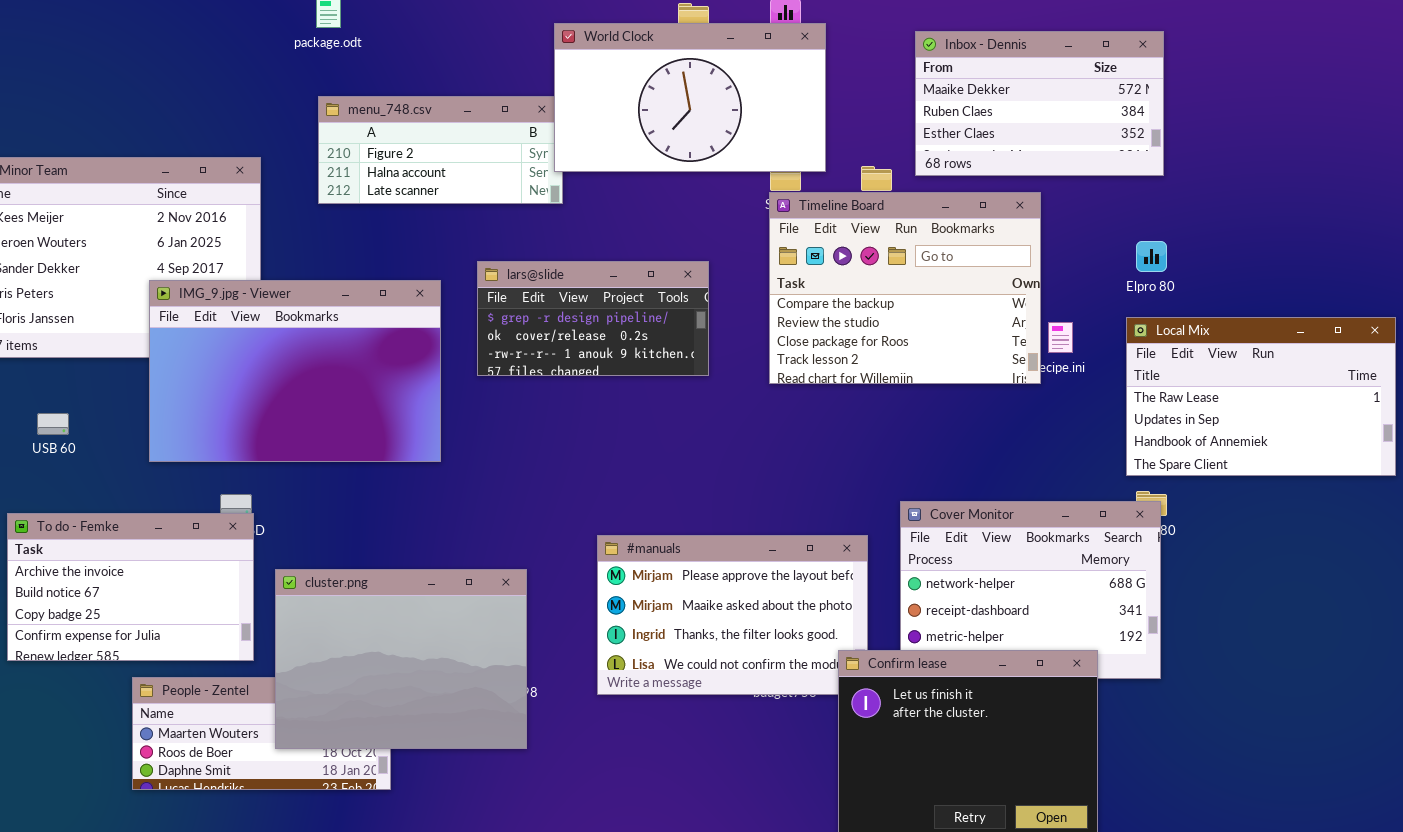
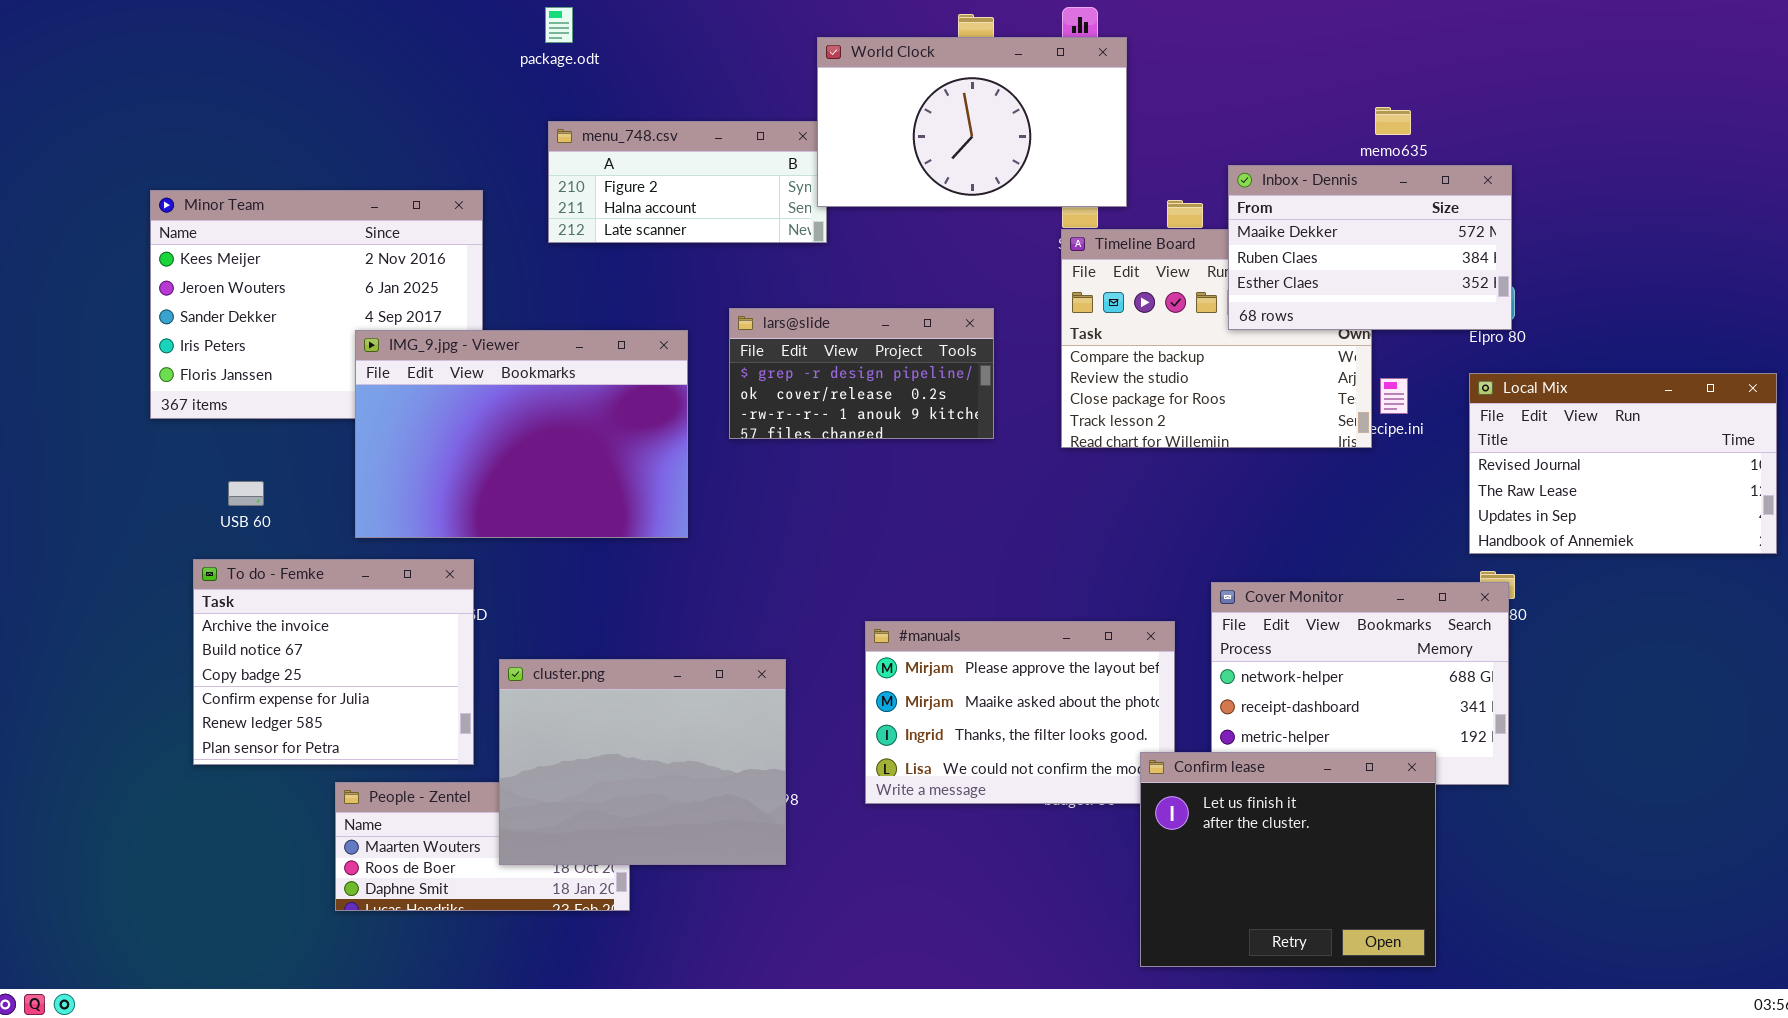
Inbox - Dennis: [915,31,1164,176] -> [1228,165,1512,330], moved
Local Mix: [1126,317,1396,476] -> [1469,373,1777,554], scrolled up 1 row
To do - Femke: [7,513,254,661] -> [193,559,474,765], resized

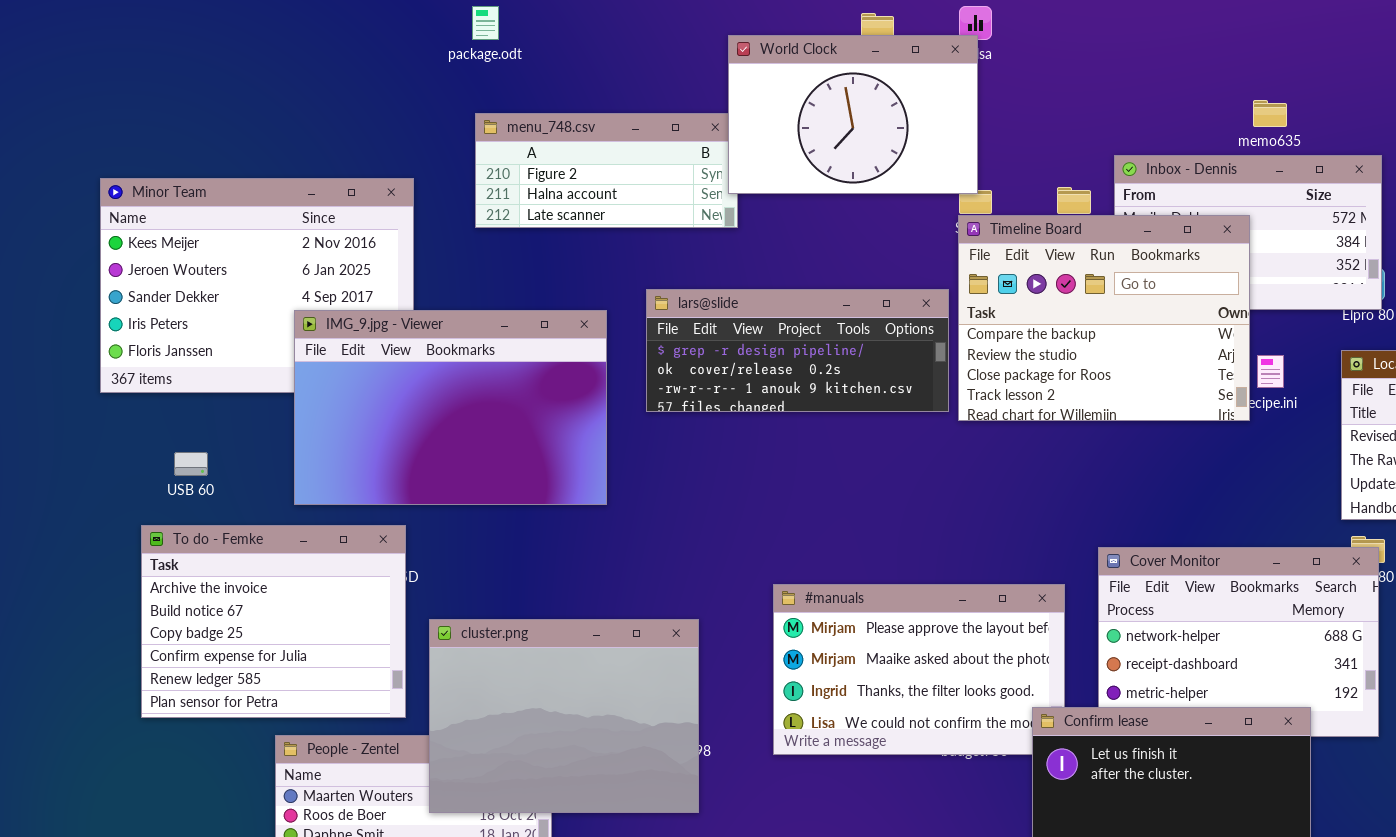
World Clock: [817,37,1127,207] -> [728,35,978,194], resized
Timeline Board: [1061,229,1372,448] -> [958,215,1250,421], raised
lars@slide: [729,308,994,439] -> [646,289,949,412], resized

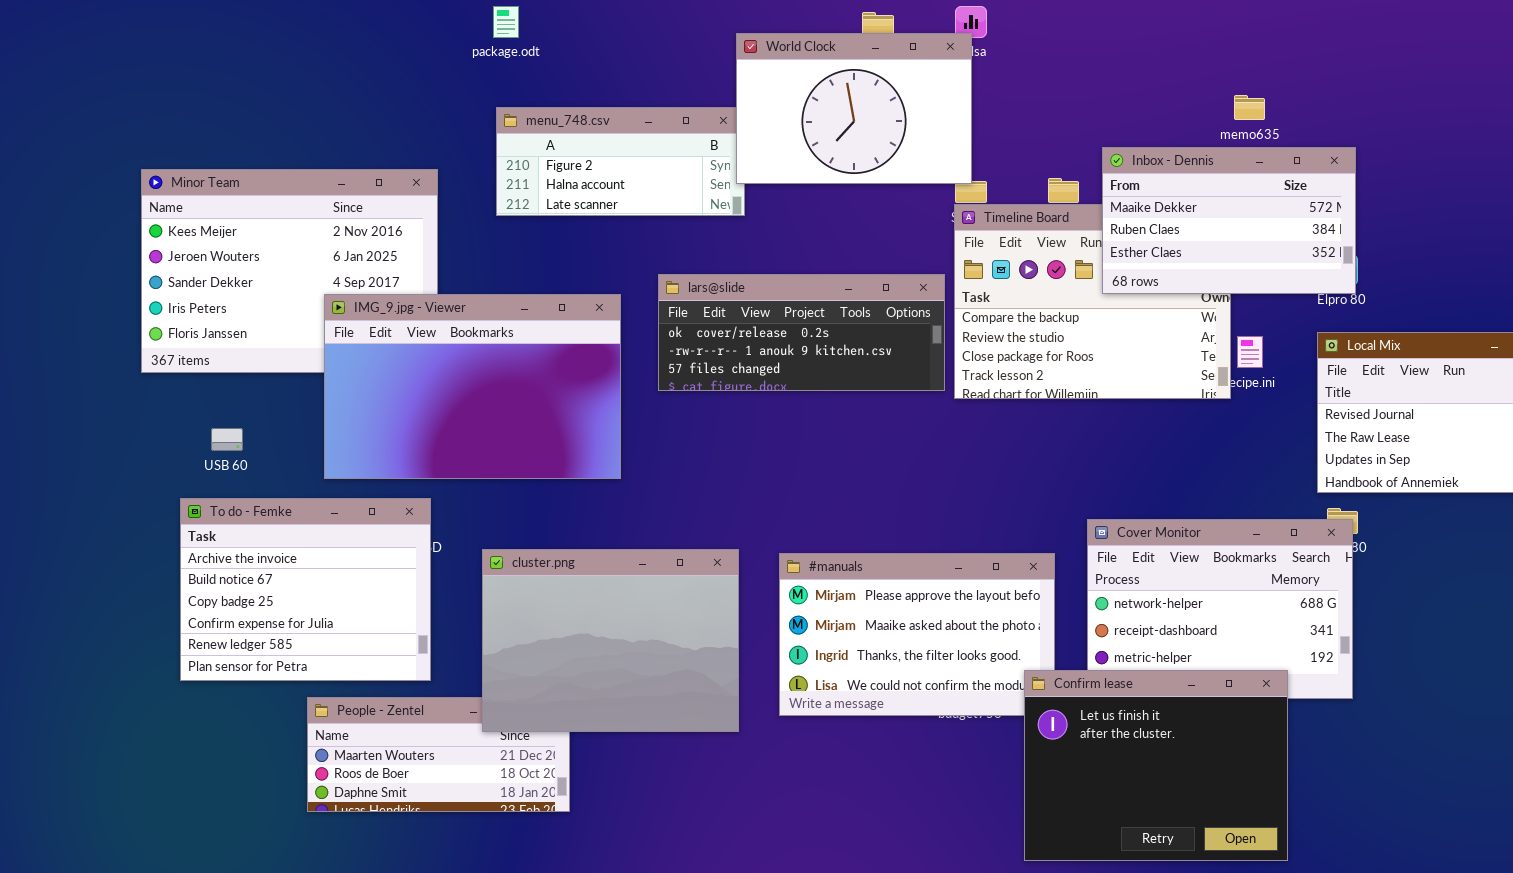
Inbox - Dennis: [1114,155,1382,310] -> [1102,147,1356,294], raised
lars@slide: [646,289,949,412] -> [658,274,945,391], scrolled down 1 row
cluster.png: [429,619,699,813] -> [482,549,739,732], moved

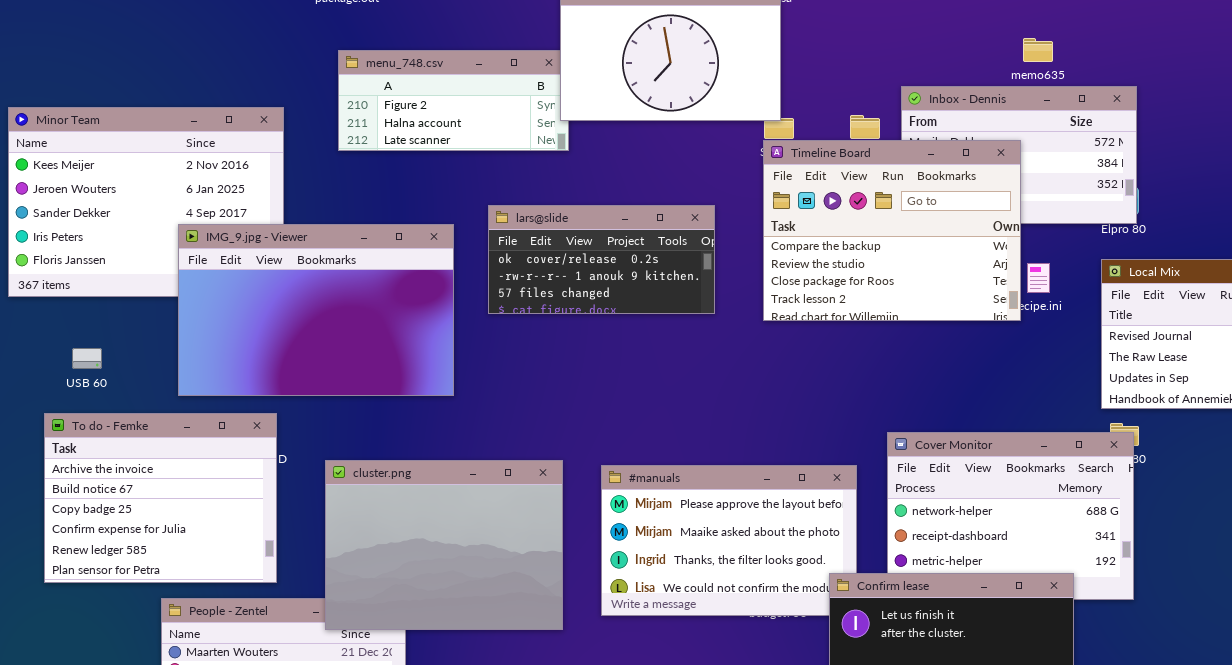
Timeline Board: [954,204,1231,399] -> [763,140,1021,321], raised
lars@slide: [658,274,945,391] -> [488,205,715,314], resized

